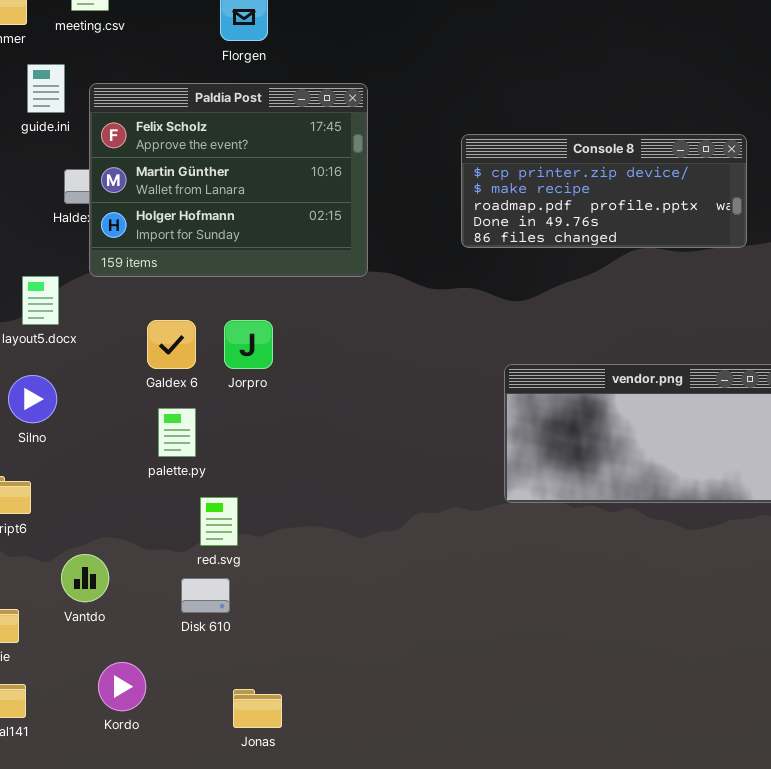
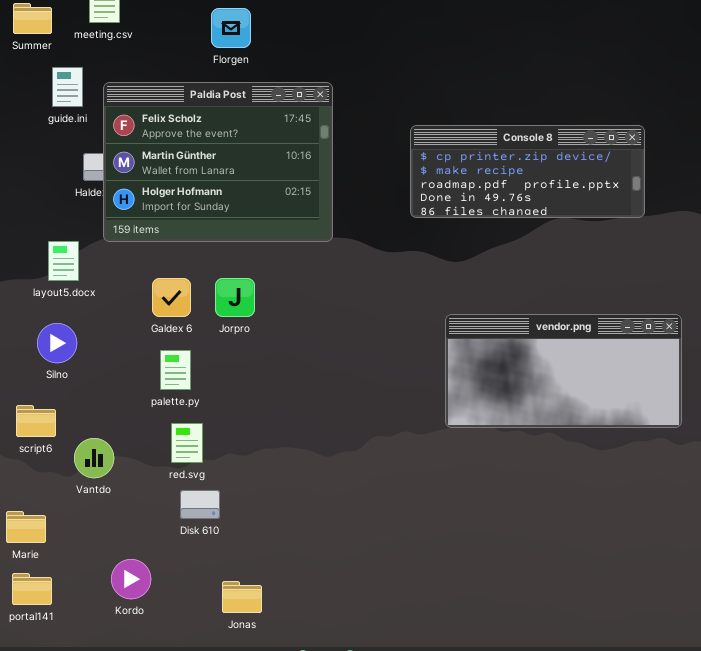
red.svg: [200,497,238,546] -> [171,423,203,463], moved
Vantdo: [61,554,109,602] -> [74,438,114,478], moved

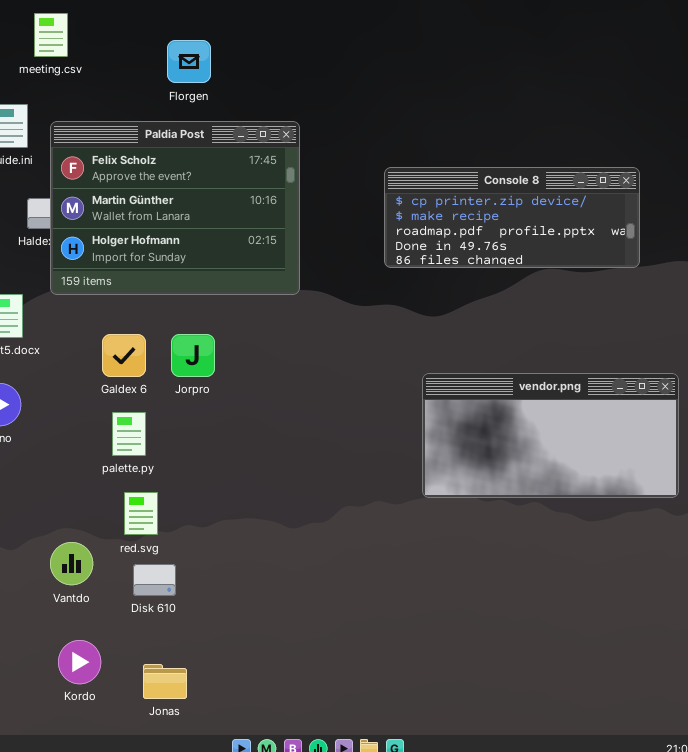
Vantdo: [74,438,114,478] -> [50,542,93,585], moved
Jonas: [222,581,262,613] -> [143,664,187,699], moved

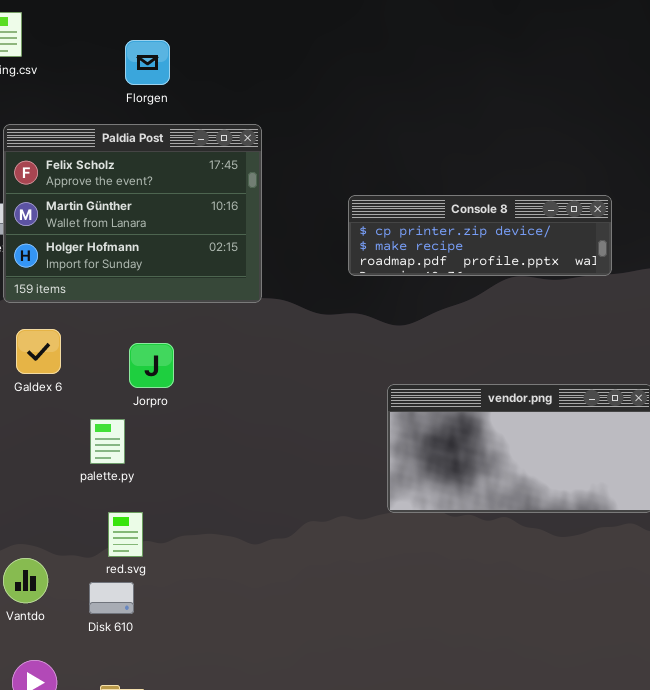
Console 8: [384,167,640,268] -> [348,195,612,276], resized
Galdex 6: [102,334,146,377] -> [16,329,61,374], moved
palette.py: [112,412,146,456] -> [90,419,125,464], moved
red.svg: [124,492,158,535] -> [108,512,143,557], moved

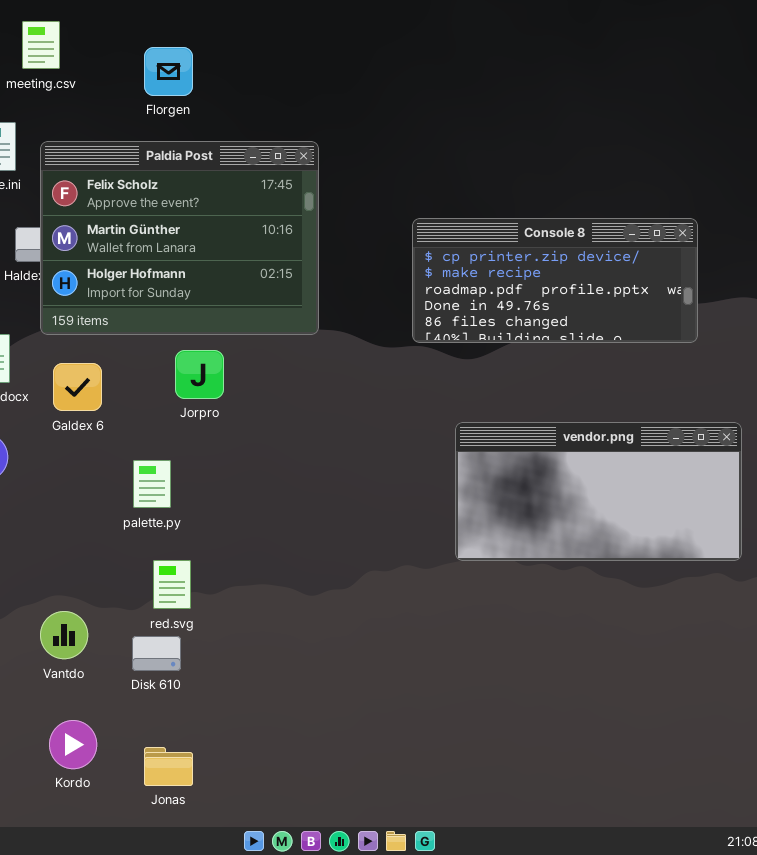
Florgen: [125,40,170,85] -> [144,47,193,96], moved
Console 8: [348,195,612,276] -> [412,218,698,343], resized
Jorpro: [129,343,174,388] -> [175,350,224,399], moved

